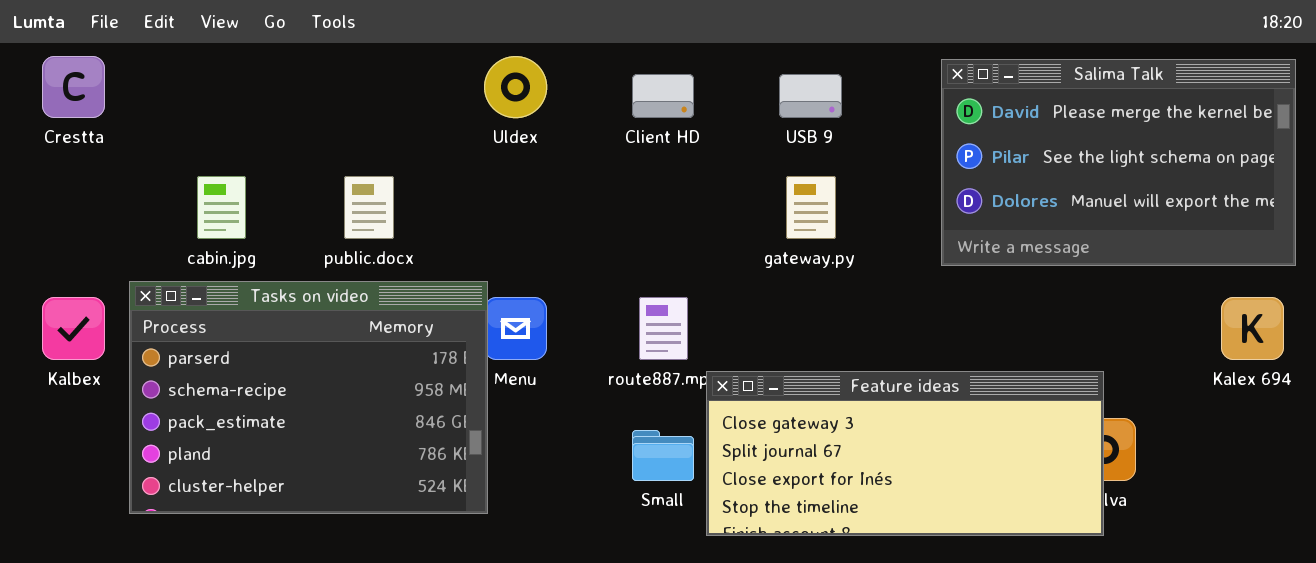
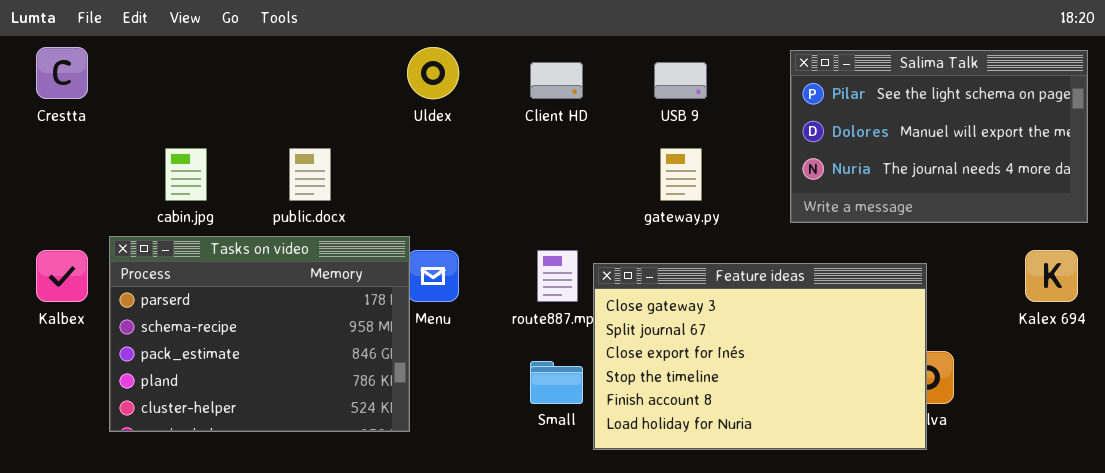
Salima Talk: [941,59,1296,266] -> [790,50,1088,223], scrolled down 1 row
Feature ideas: [706,371,1104,536] -> [593,263,927,450], resized

